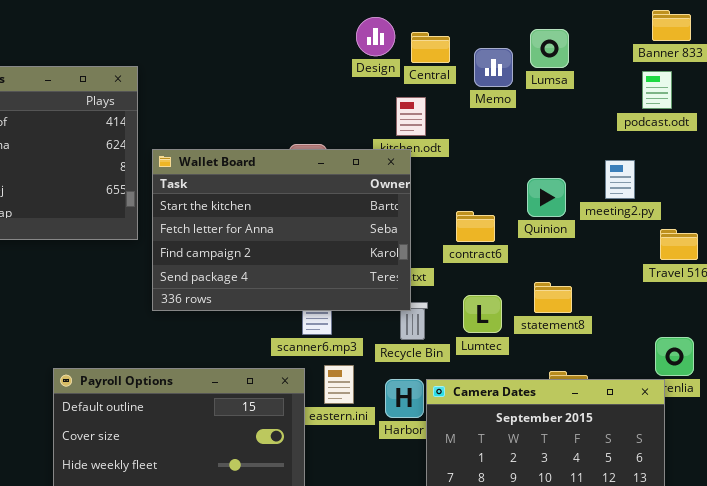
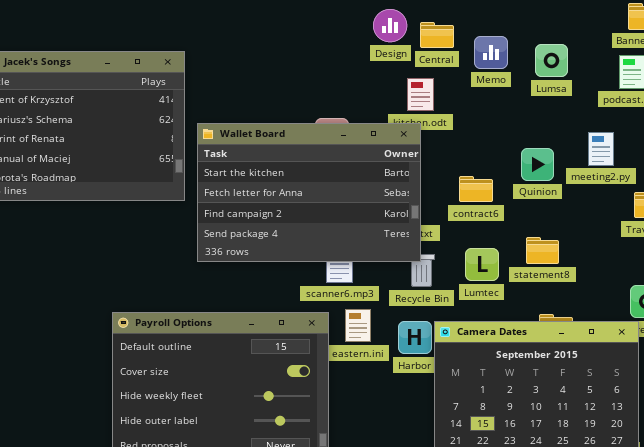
Lumsa: [530,29,569,68] -> [535,44,568,77], moved

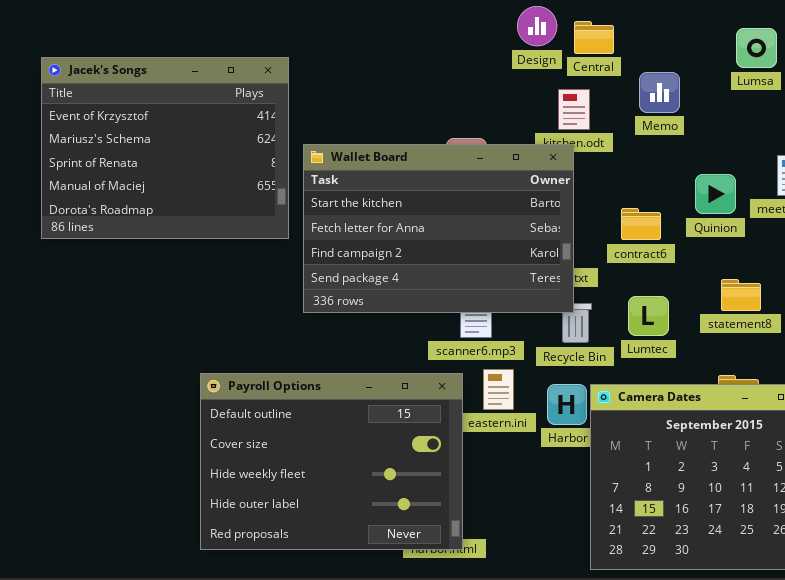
Memo: [474,36,508,69] -> [639,72,680,113], moved
Lumsa: [535,44,568,77] -> [736,28,777,68], moved
statement8: [526,237,559,264] -> [721,279,761,311], moved

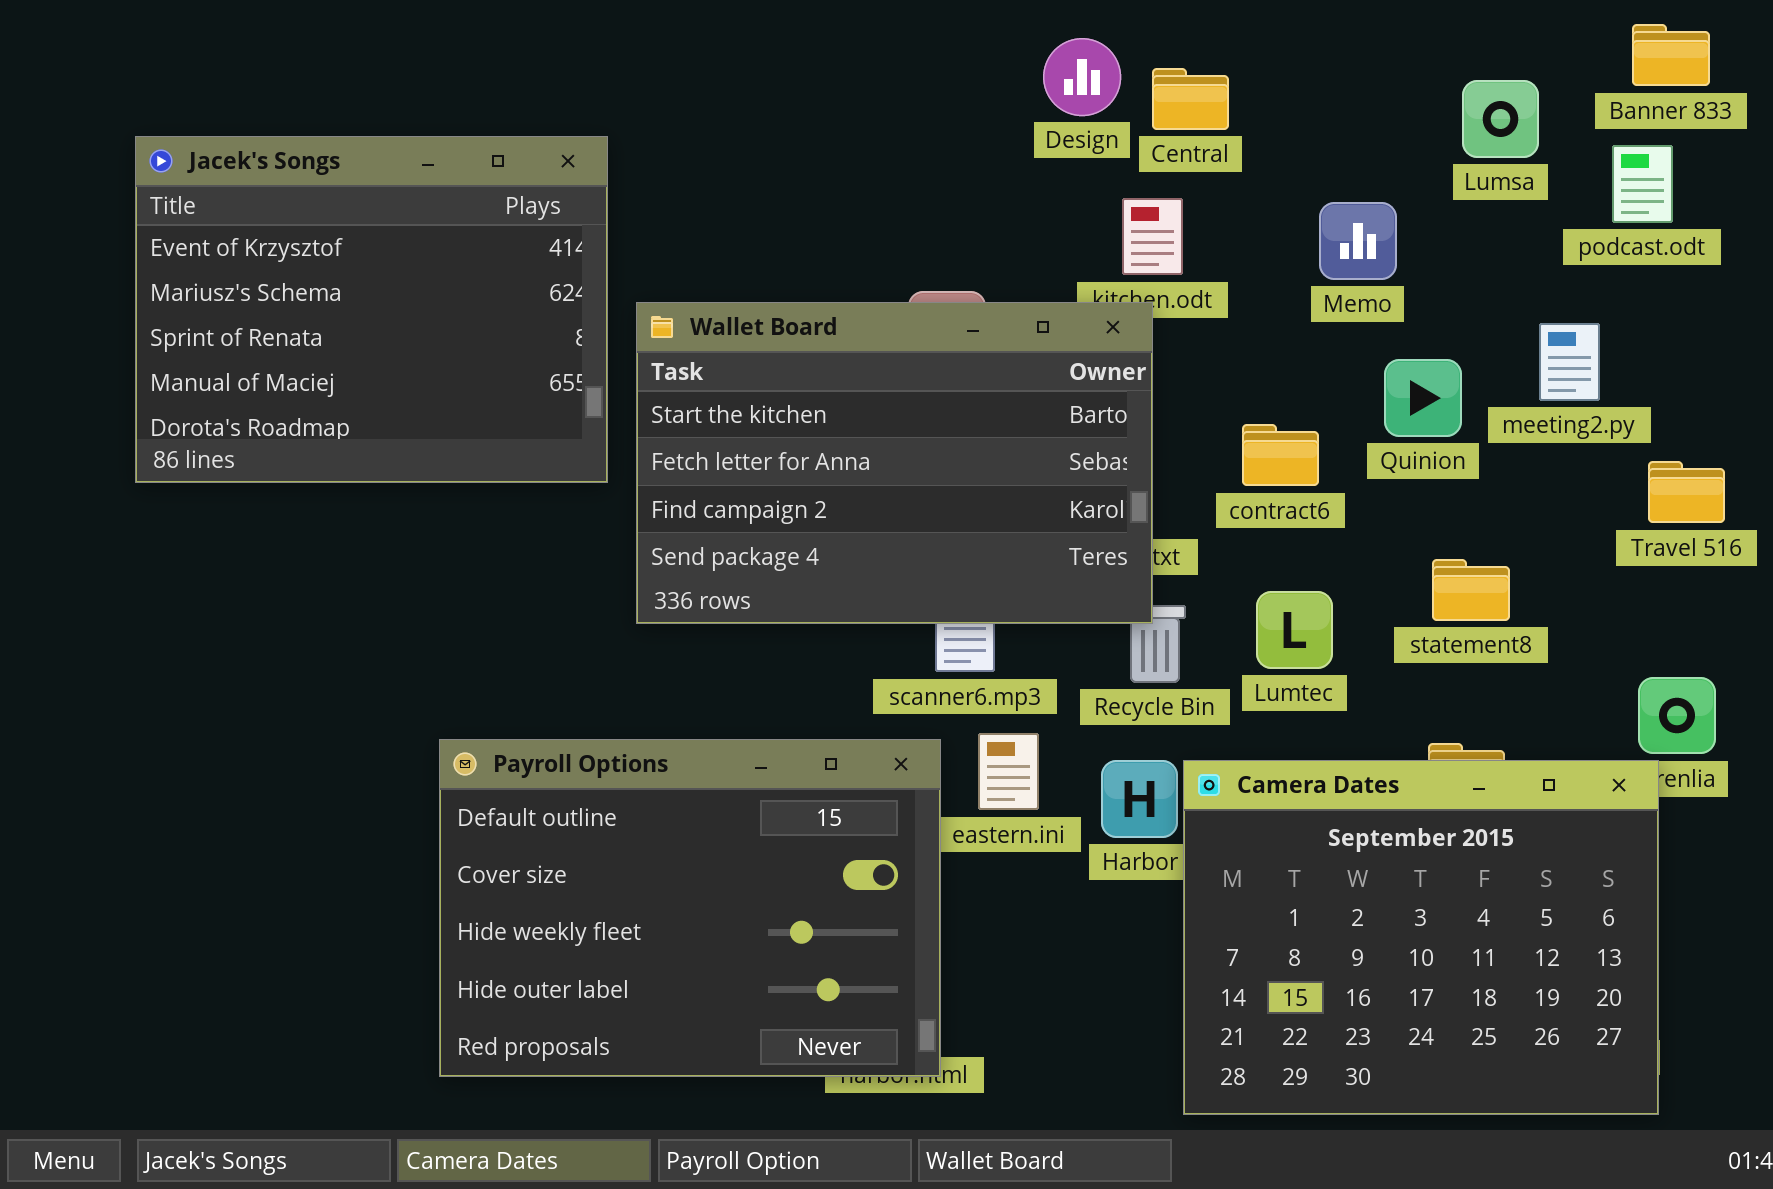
Memo: [639,72,680,113] -> [1319,202,1397,280], moved

